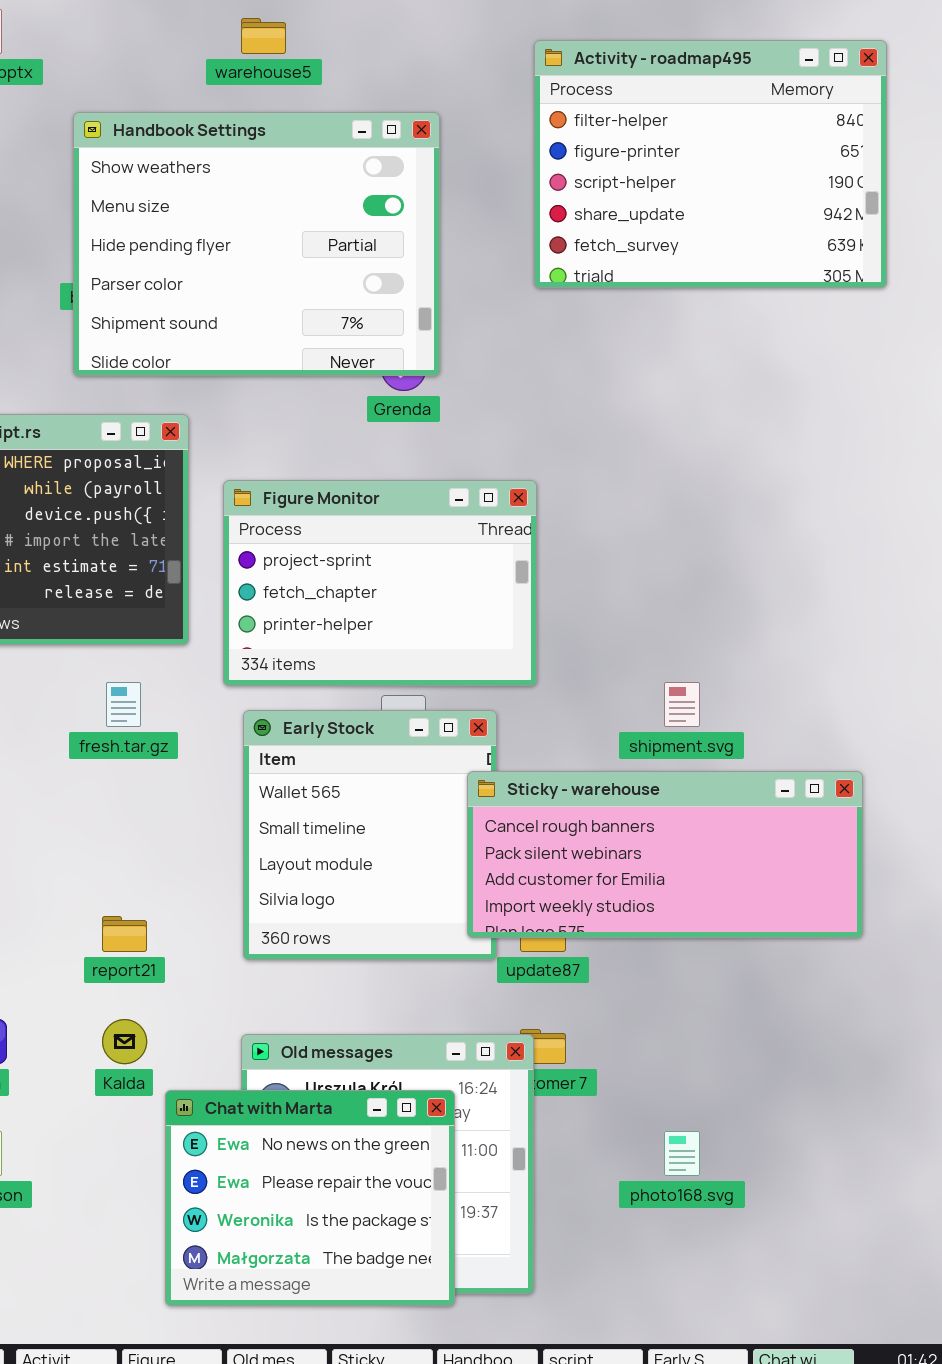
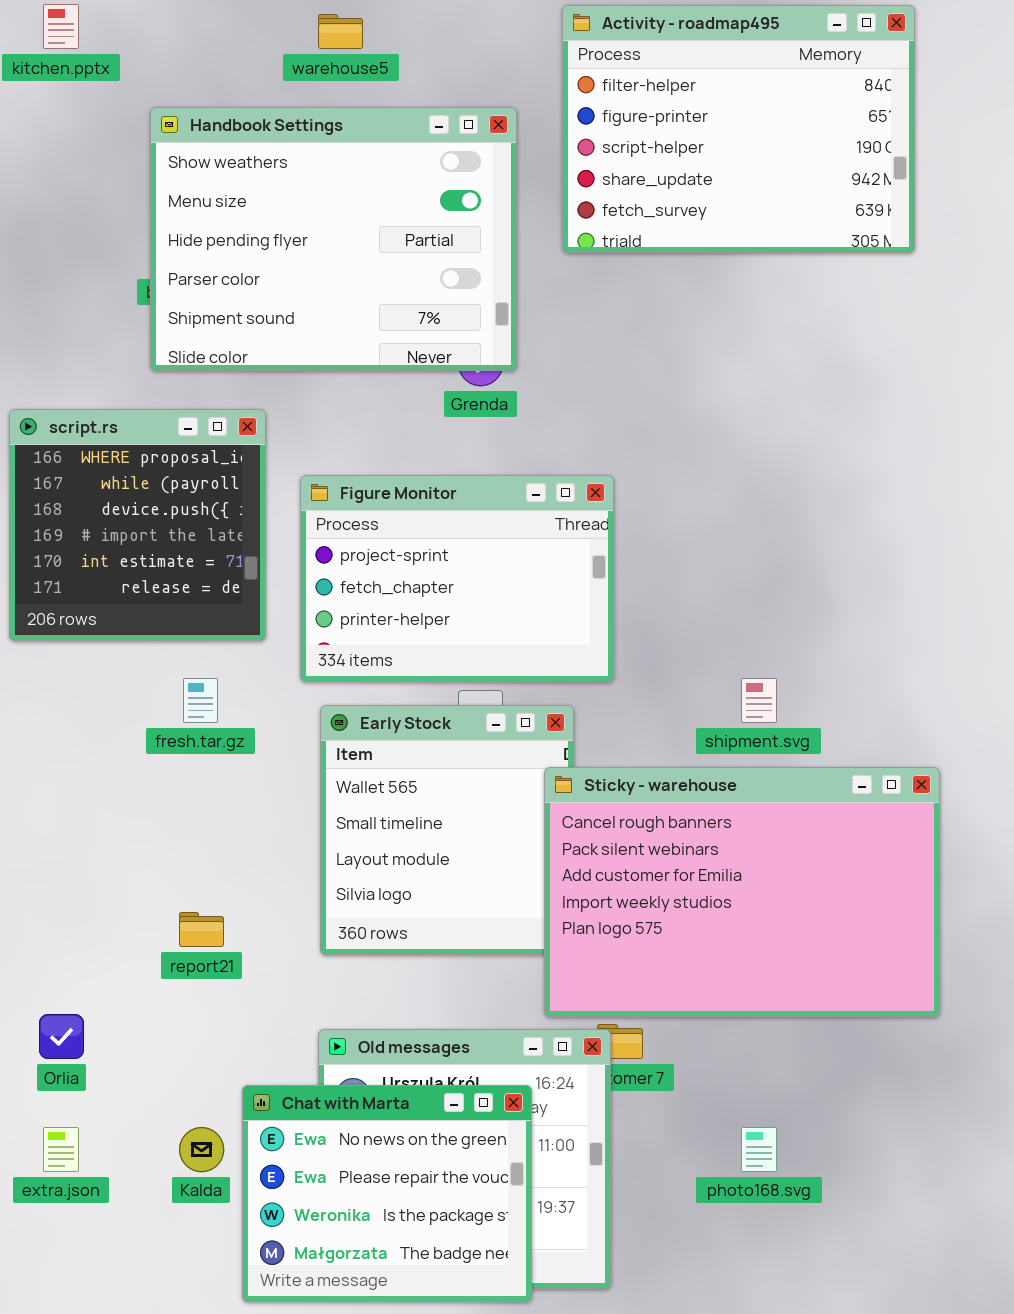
Activity - roadmap495: [534,40,887,288] -> [562,5,915,253], moved
Sticky - warehouse: [467,771,863,938] -> [544,767,940,1017], resized
Kalda: [102,1019,147,1064] -> [179,1127,224,1172], moved

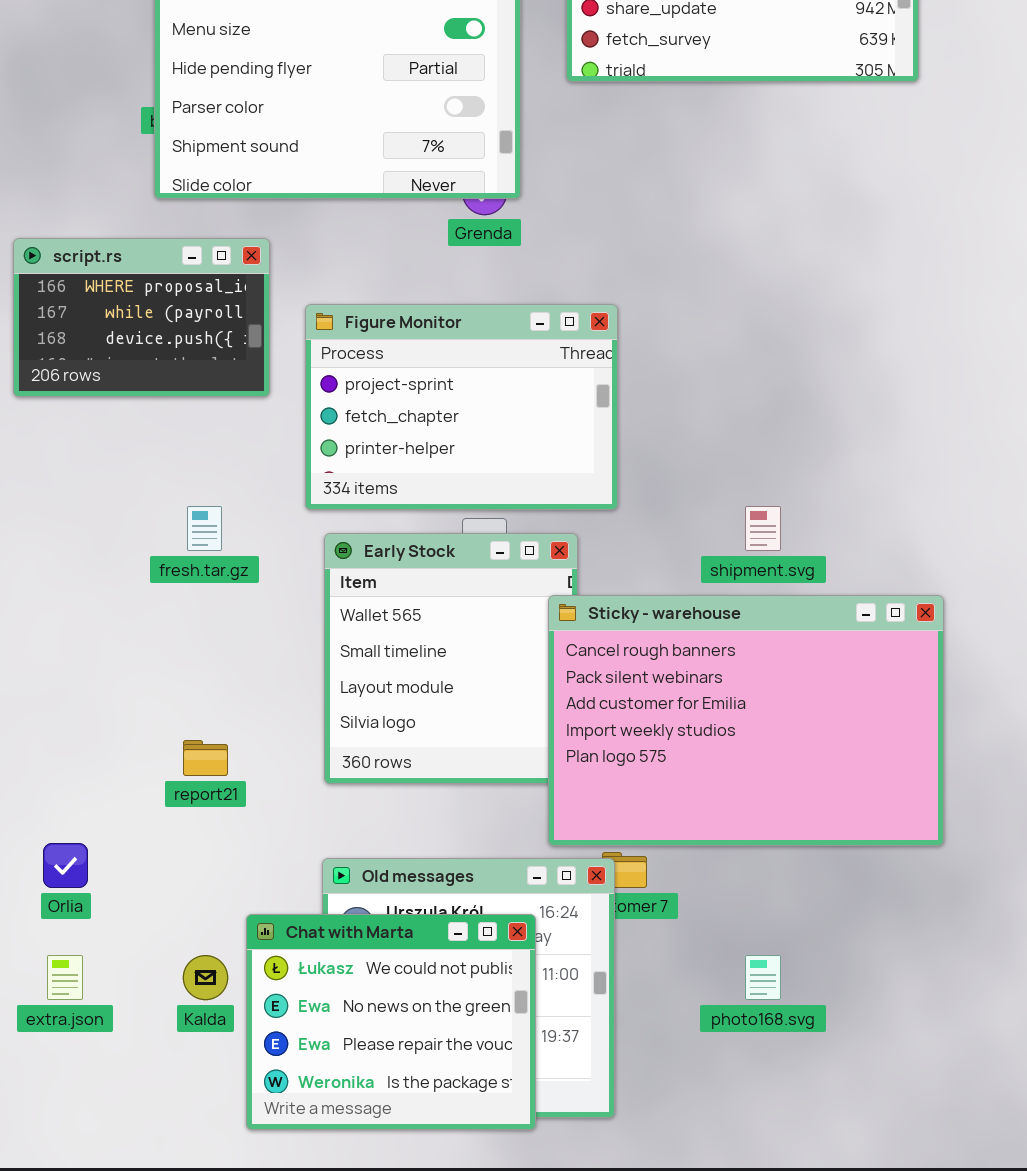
script.rs: [9,409,266,641] -> [13,238,270,397], resized
Chat with Marta: [242,1085,532,1302] -> [246,914,536,1130], scrolled up 1 row

